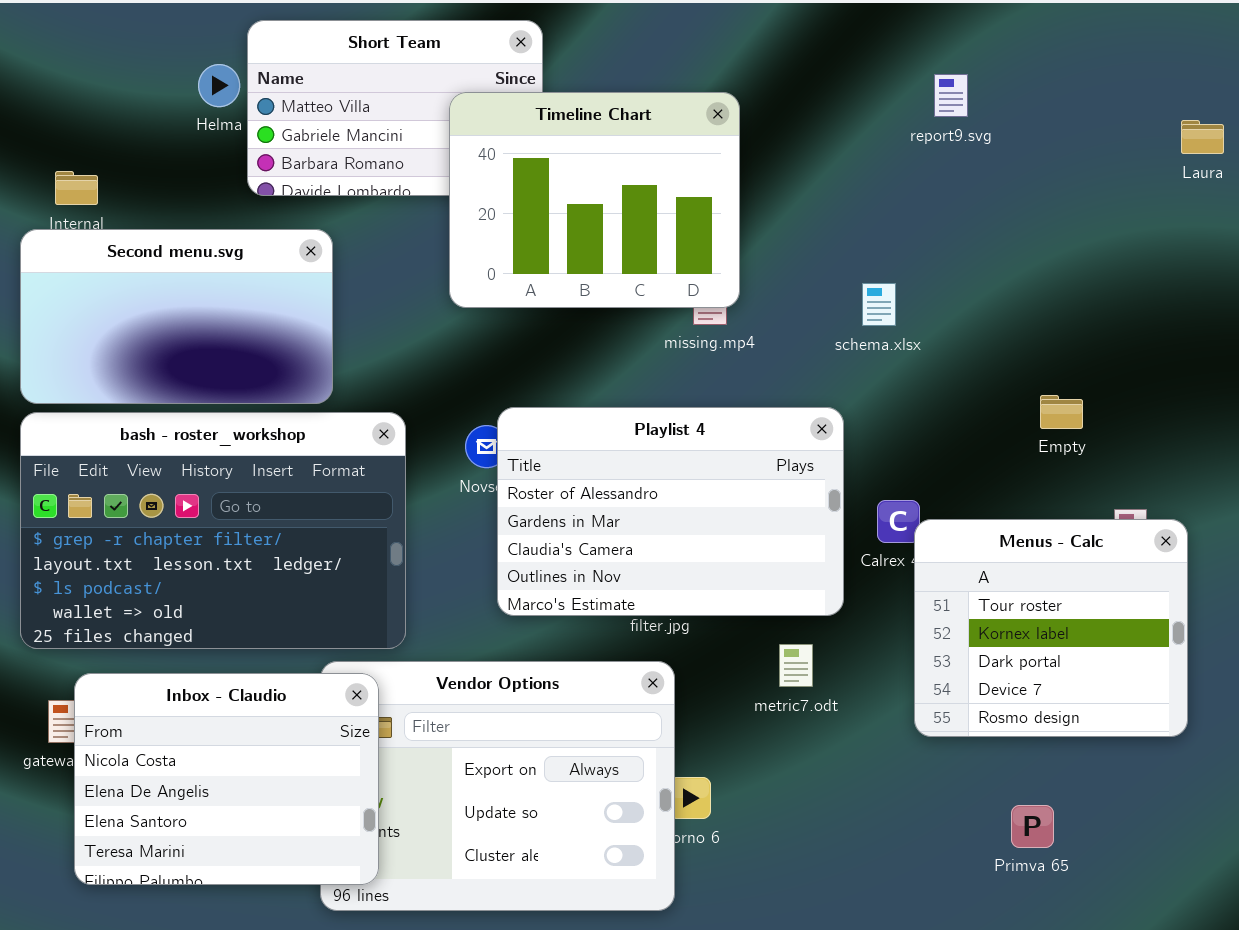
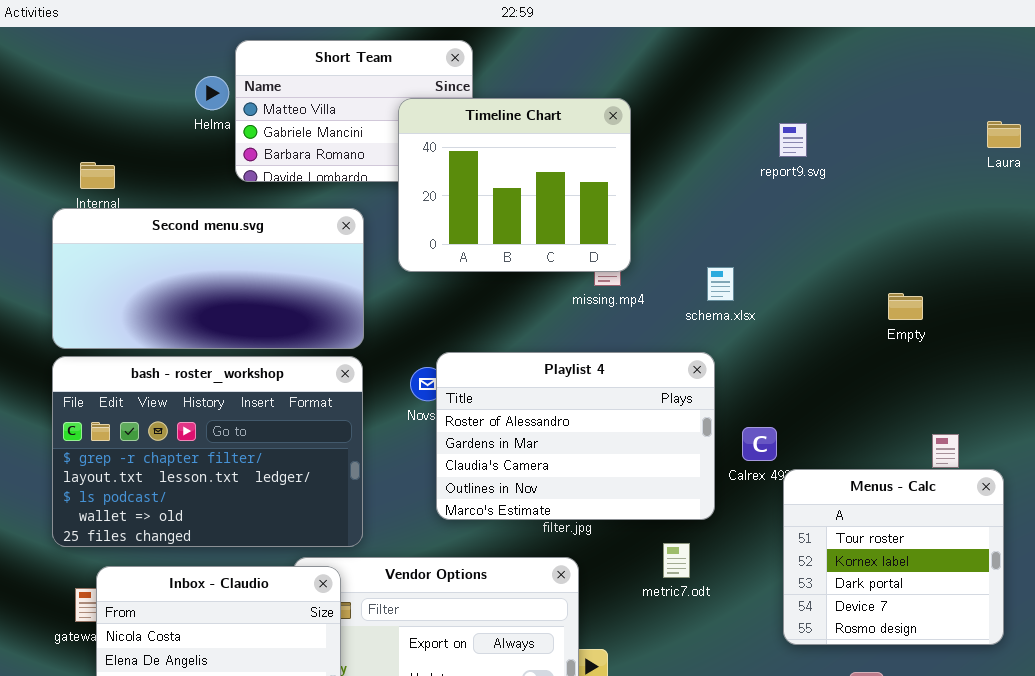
report9.svg: [934,74,968,117] -> [779,123,807,157], moved
Second menu.svg: [20,229,333,404] -> [52,208,364,349], resized
schema.xlsx: [862,283,896,326] -> [707,267,734,301], moved
Empty: [1040,395,1083,429] -> [888,293,923,320], moved
Menus - Calc: [914,519,1188,737] -> [783,469,1004,645], moved

